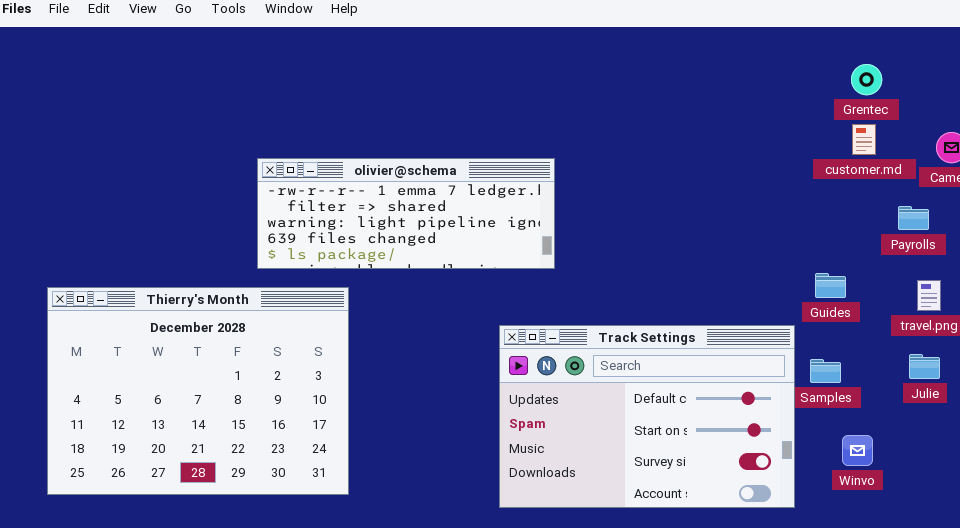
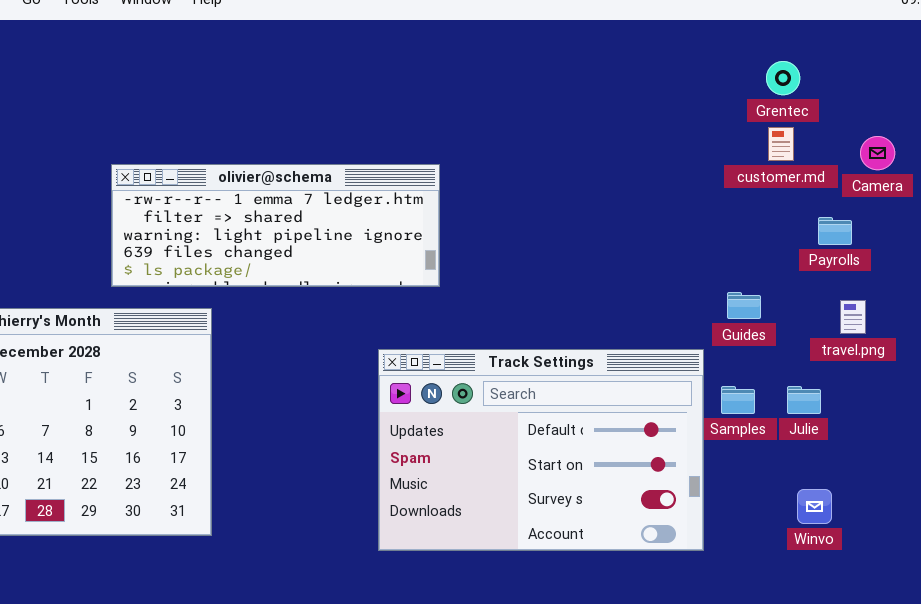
Julie: [909,354,940,379] -> [787,386,821,414], moved
Winvo: [842,435,873,466] -> [797,489,832,524], moved

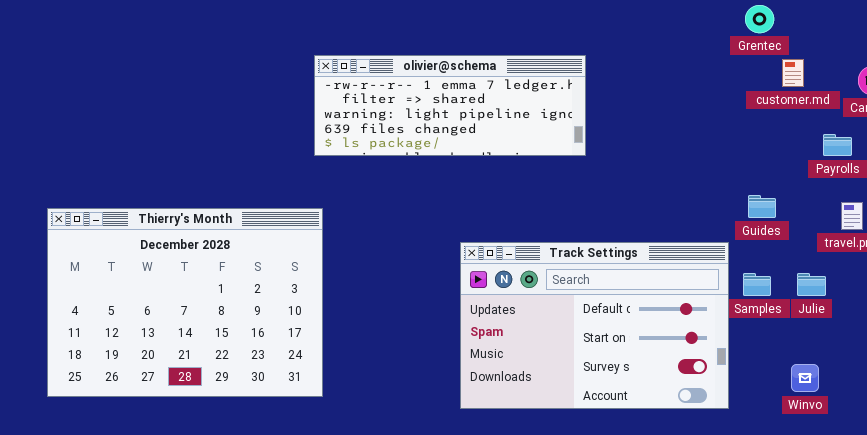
Grentec: [766,61,800,95] -> [745,5,774,33], moved
olivier@schema: [111,164,440,287] -> [314,55,586,156], moved
Winvo: [797,489,832,524] -> [791,364,819,392], moved

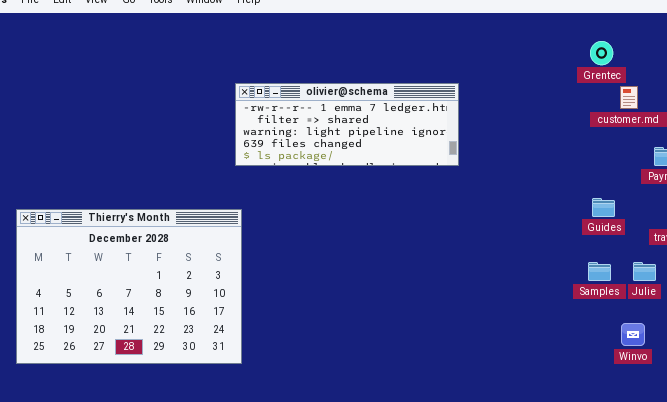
Track Settings: [460,242,729,409] -> none, closed
Winvo: [791,364,819,392] -> [621,323,645,346], moved

